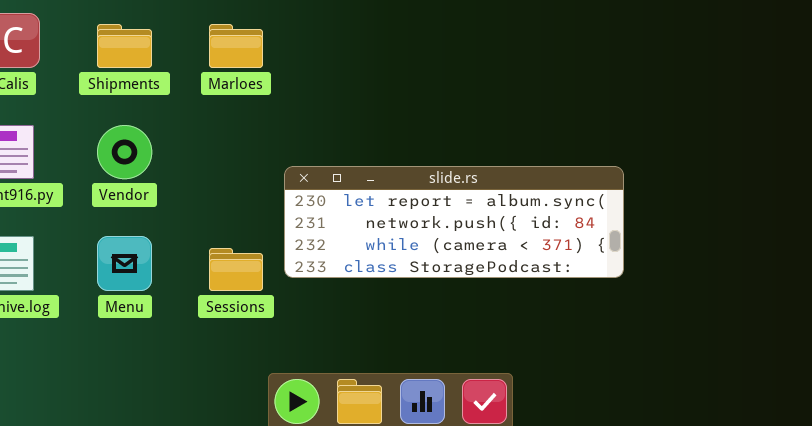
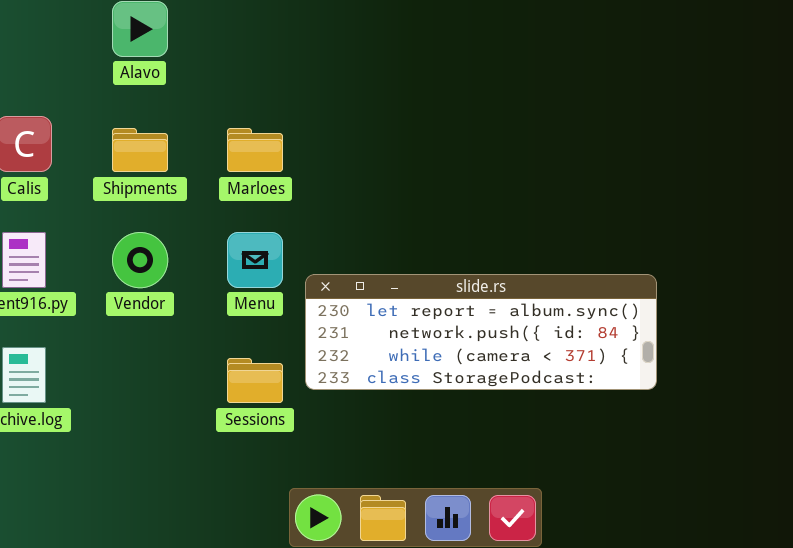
Menu: [97,236,152,291] -> [227,232,283,288], moved

